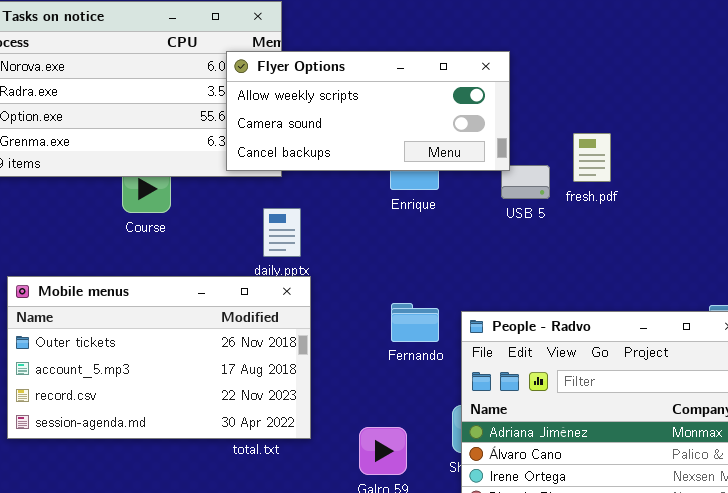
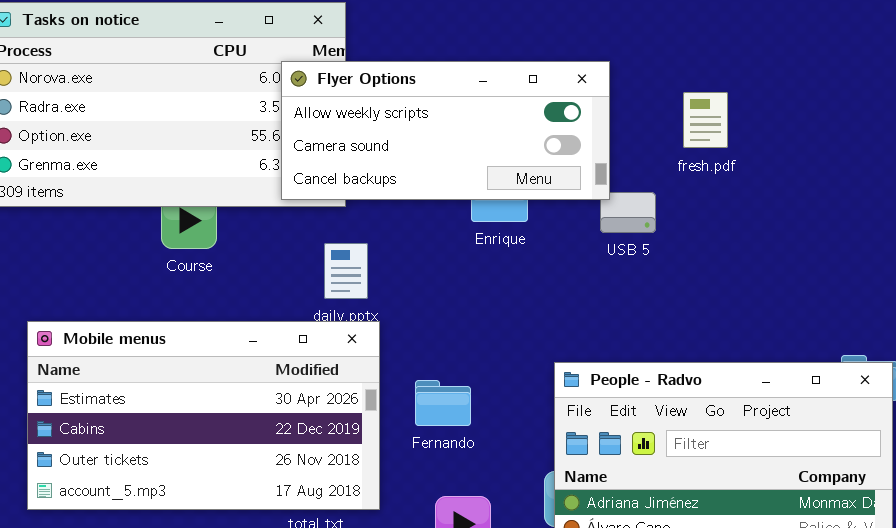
fresh.pdf: [573,133,611,182] -> [683,92,728,148], moved
Mobile menus: [7,276,311,439] -> [27,321,380,510], scrolled up 2 rows
Fernando: [391,303,439,342] -> [415,380,471,426], moved

